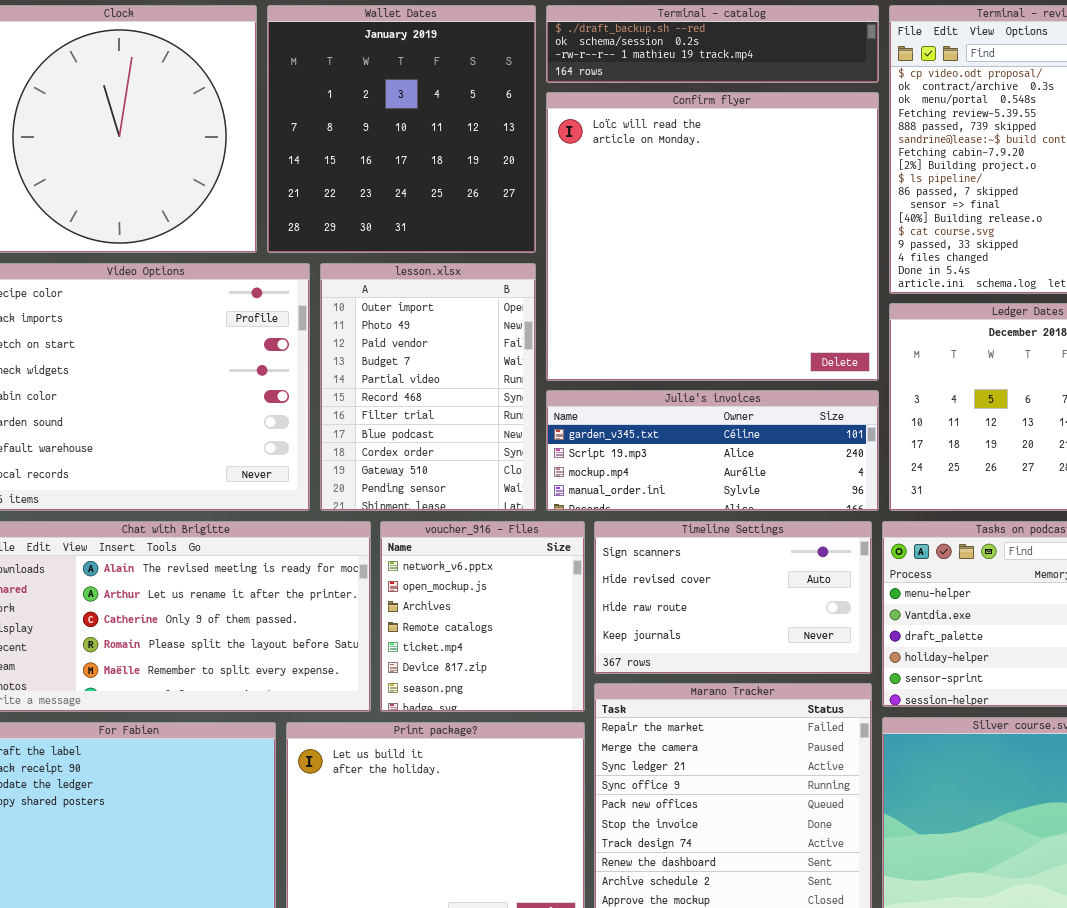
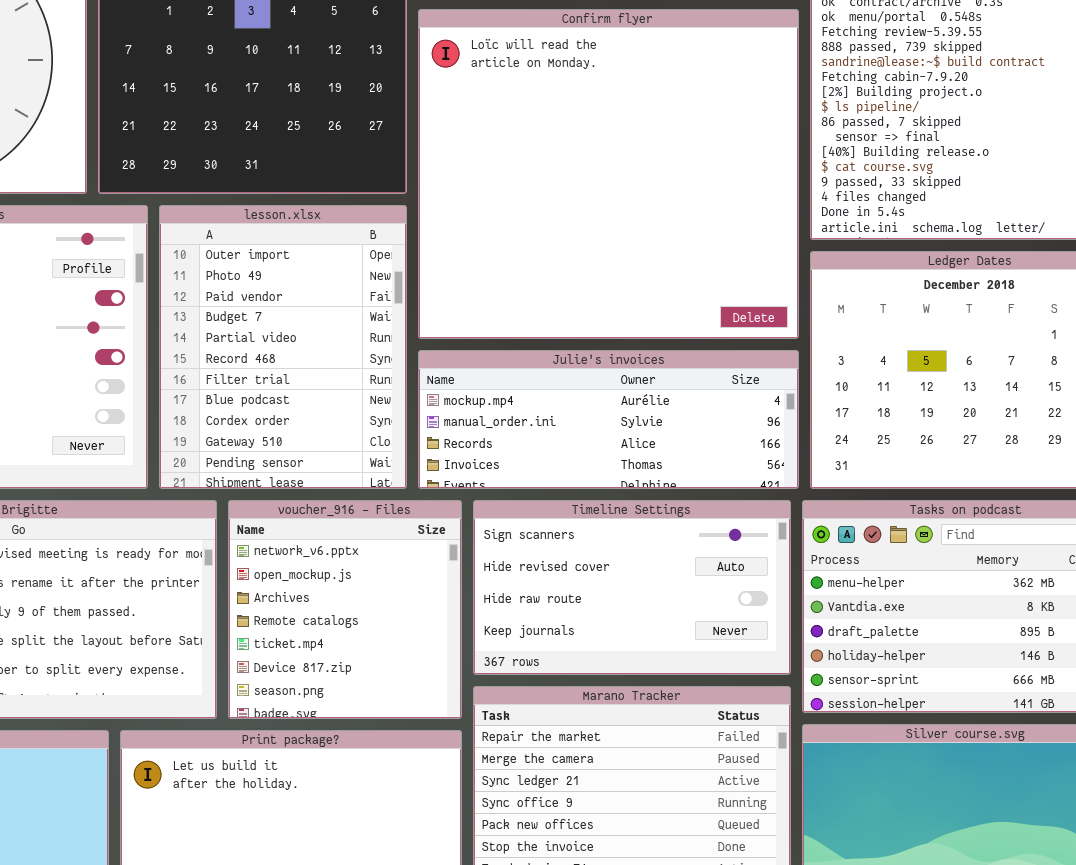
Julie's invoices: [546,390,879,511] -> [418,350,799,489], scrolled down 2 rows

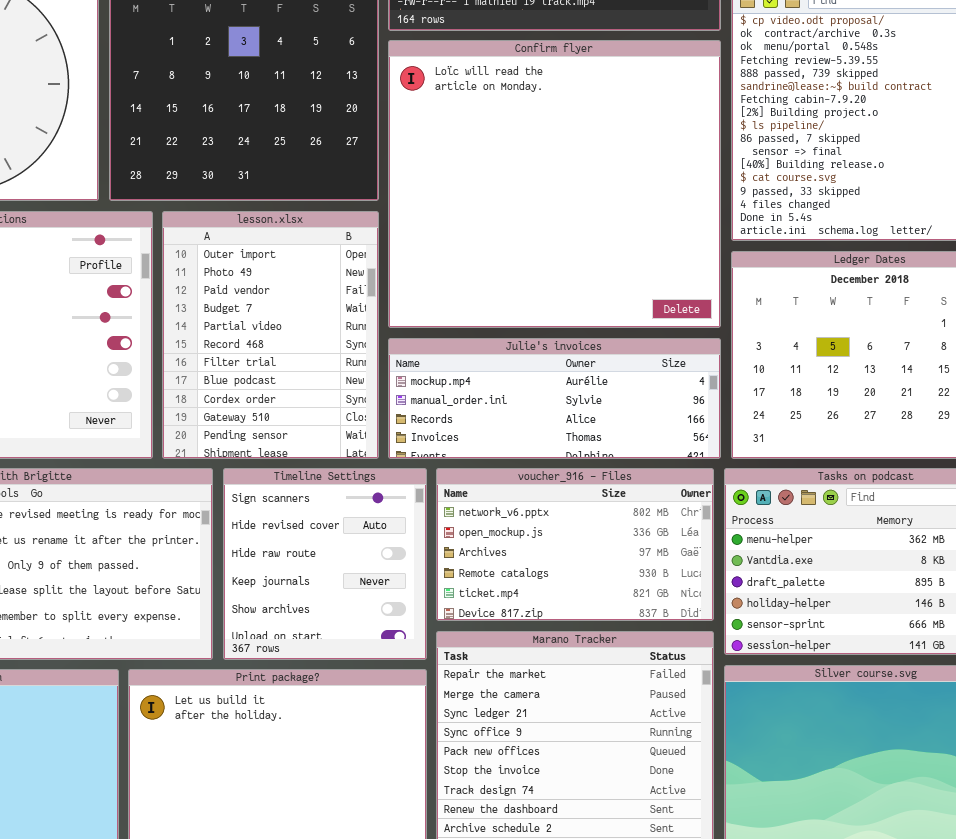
voucher_916 - Files: [228,500,462,719] -> [436,468,714,621], moved, resized
Timeline Settings: [473,500,791,675] -> [223,468,427,660], moved, resized

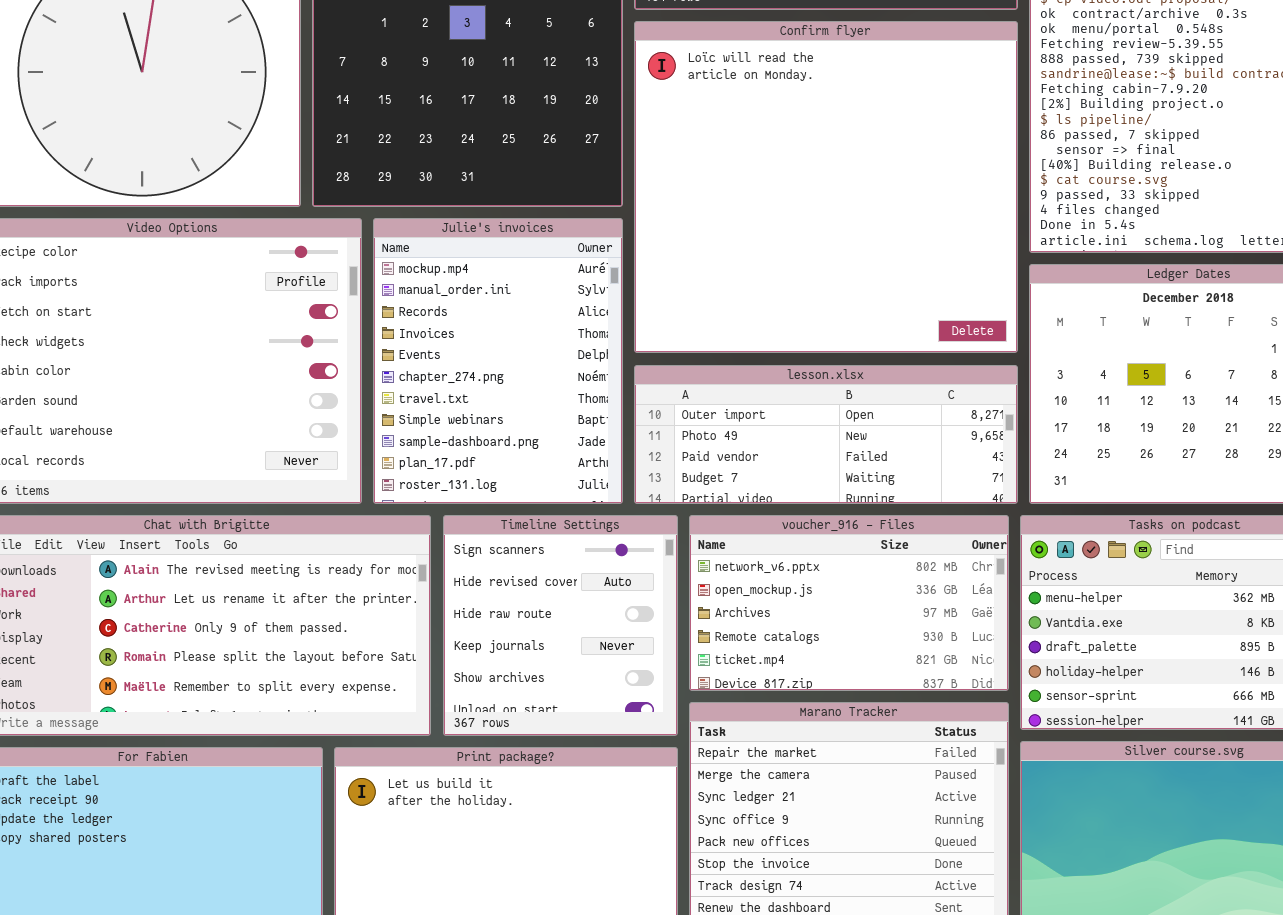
lesson.xlsx: [162,211,379,459] -> [634,365,1018,504], moved, resized
Julie's invoices: [388,338,721,459] -> [373,218,623,504], moved, resized

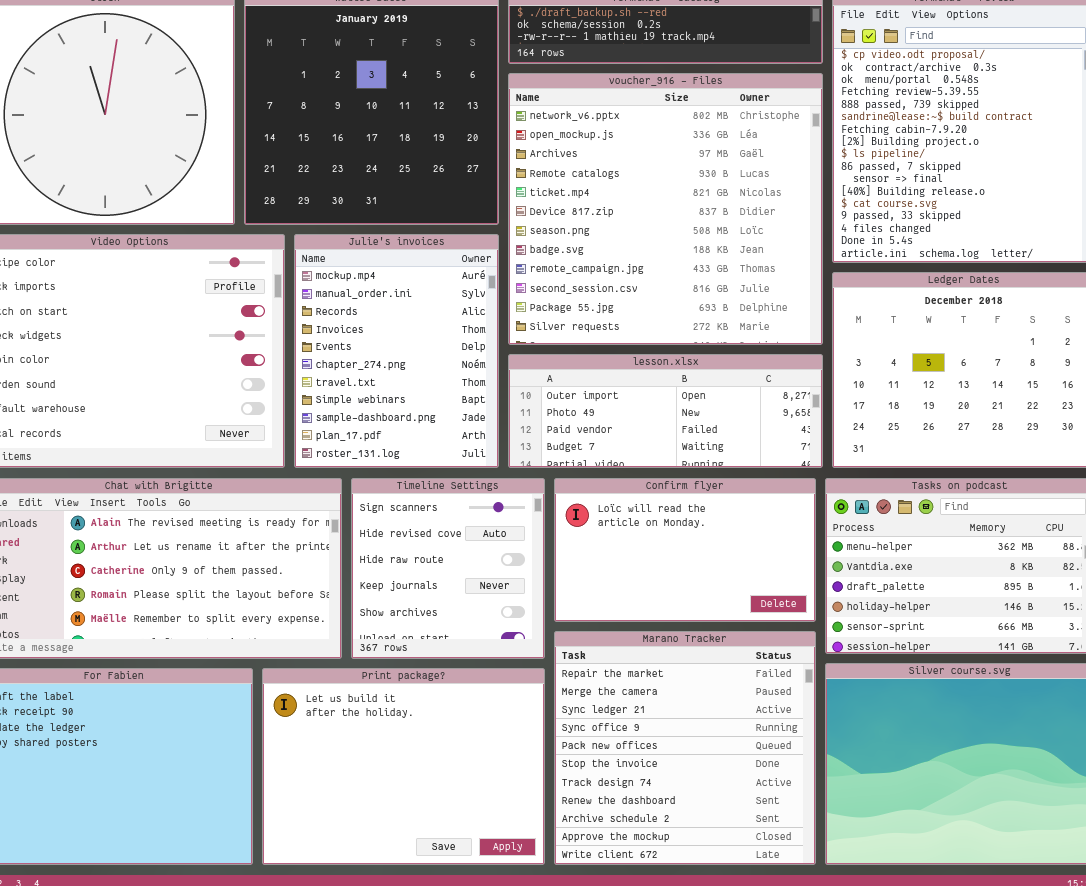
Confirm flyer: [634,21,1018,353] -> [554,478,816,622], moved, resized
voucher_916 - Files: [689,515,1009,691] -> [508,73,823,345], moved, resized

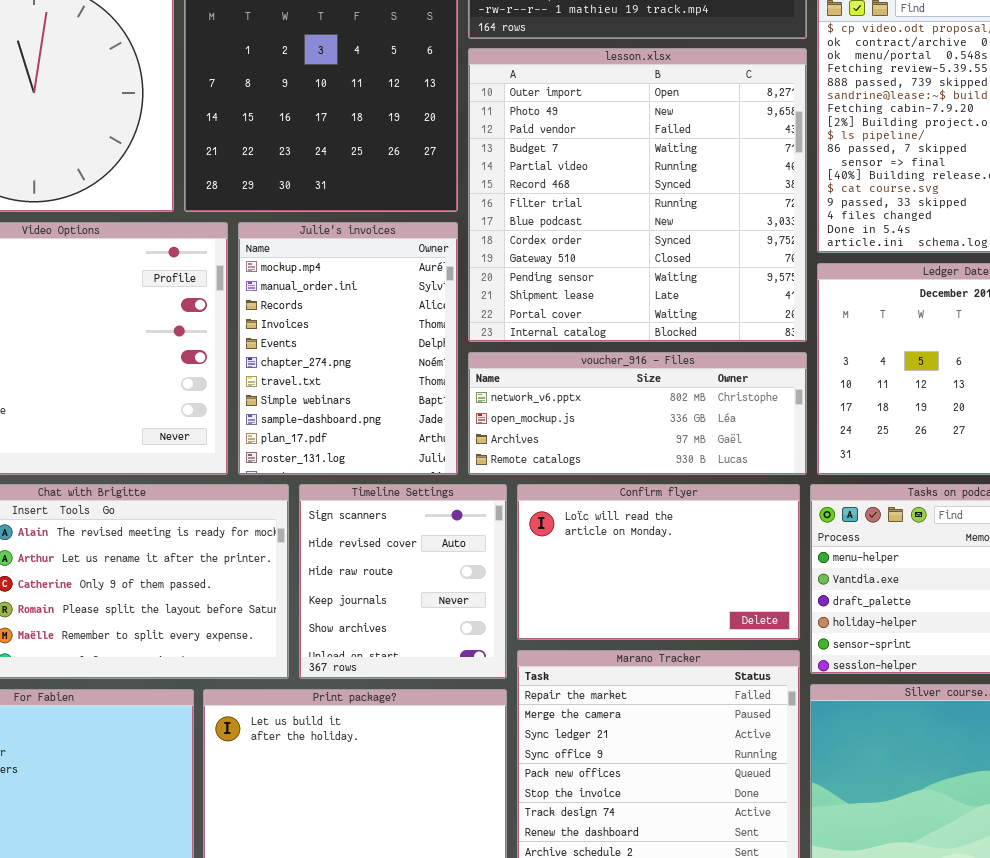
voucher_916 - Files: [508,73,823,345] -> [468,352,807,475], moved, resized
lesson.xlsx: [508,354,823,468] -> [468,48,807,342], moved, resized

